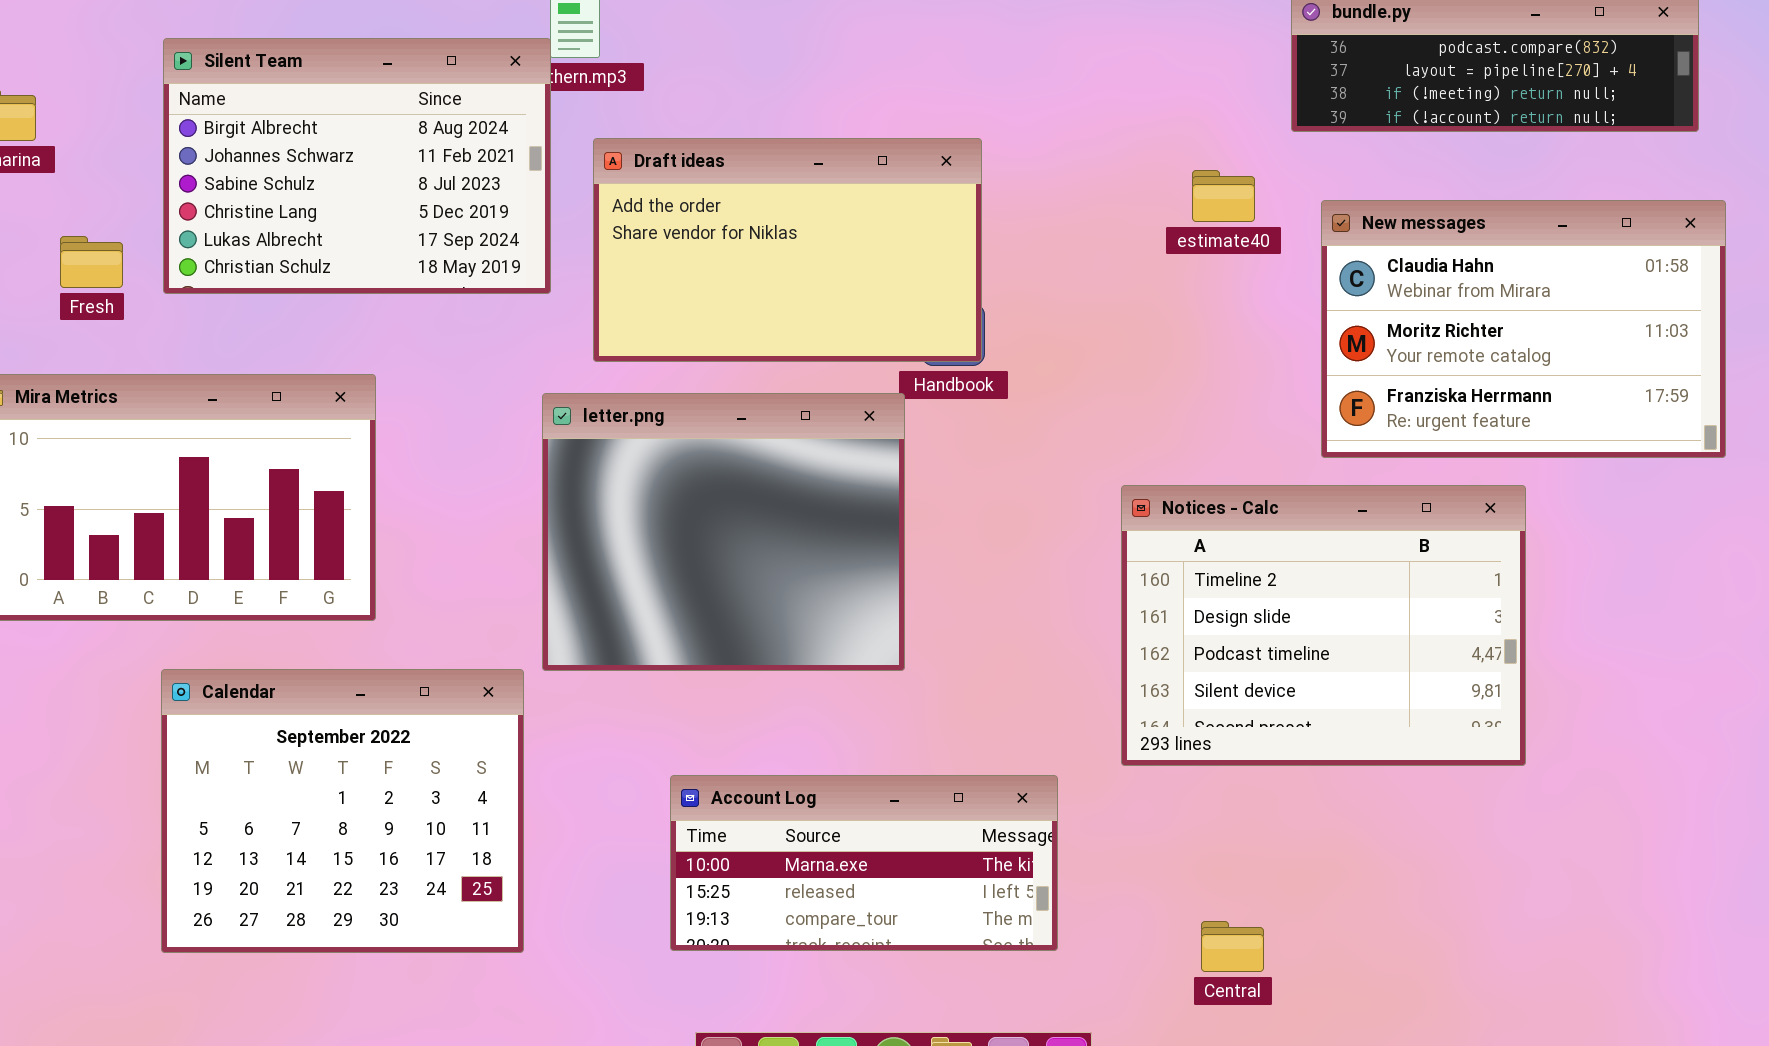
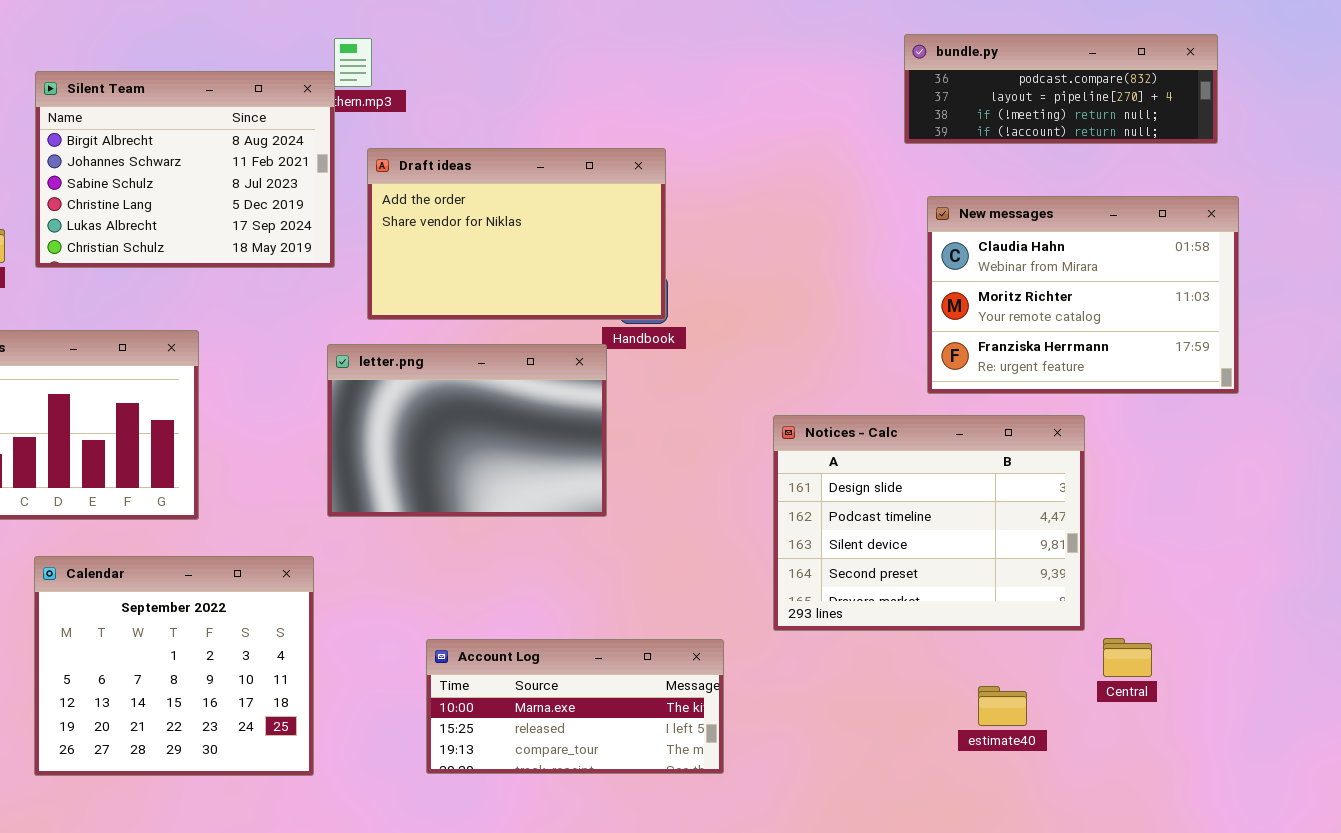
estimate40: [1192,170,1255,222] -> [978,686,1027,726], moved
letter.png: [542,393,905,671] -> [327,344,607,517], resized
Notices - Calc: [1121,485,1526,766] -> [773,415,1085,631], scrolled down 1 row
Central: [1201,921,1264,972] -> [1103,638,1152,677], moved

